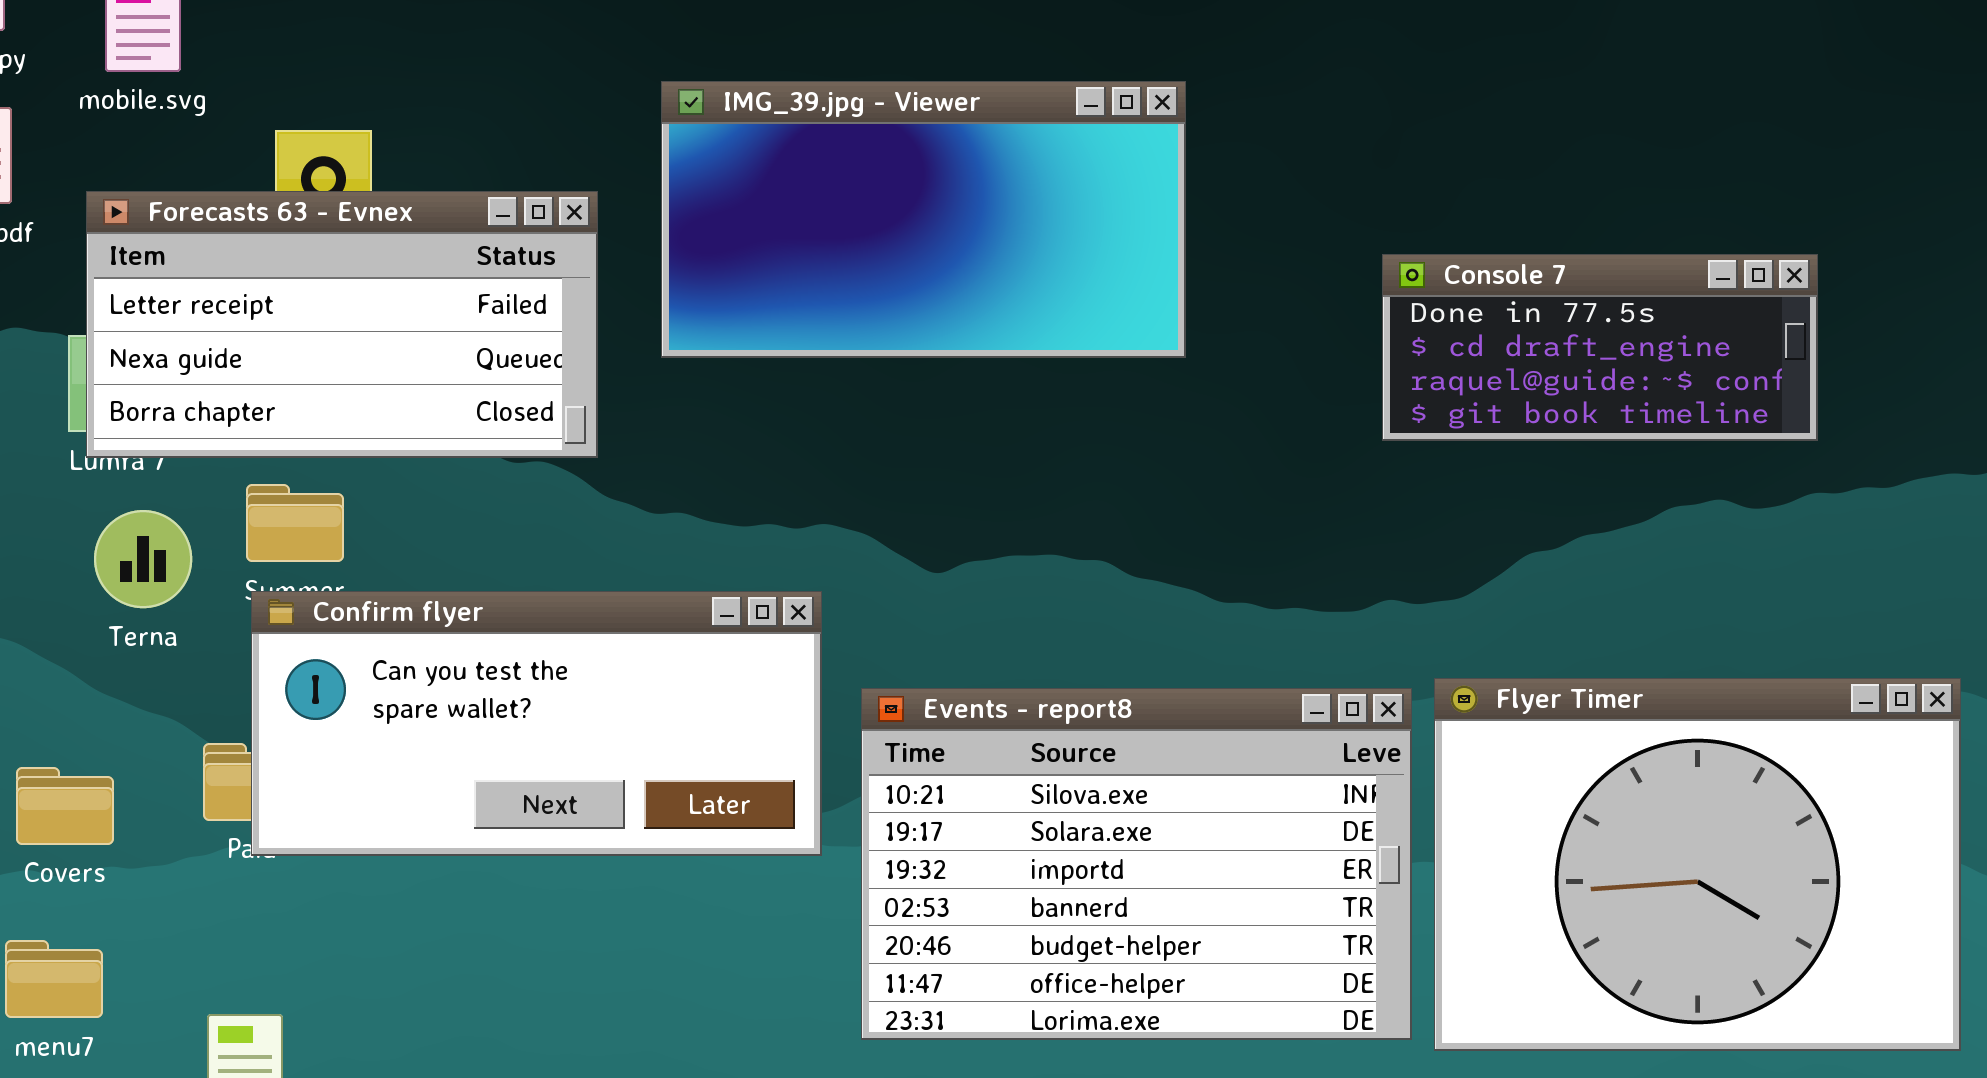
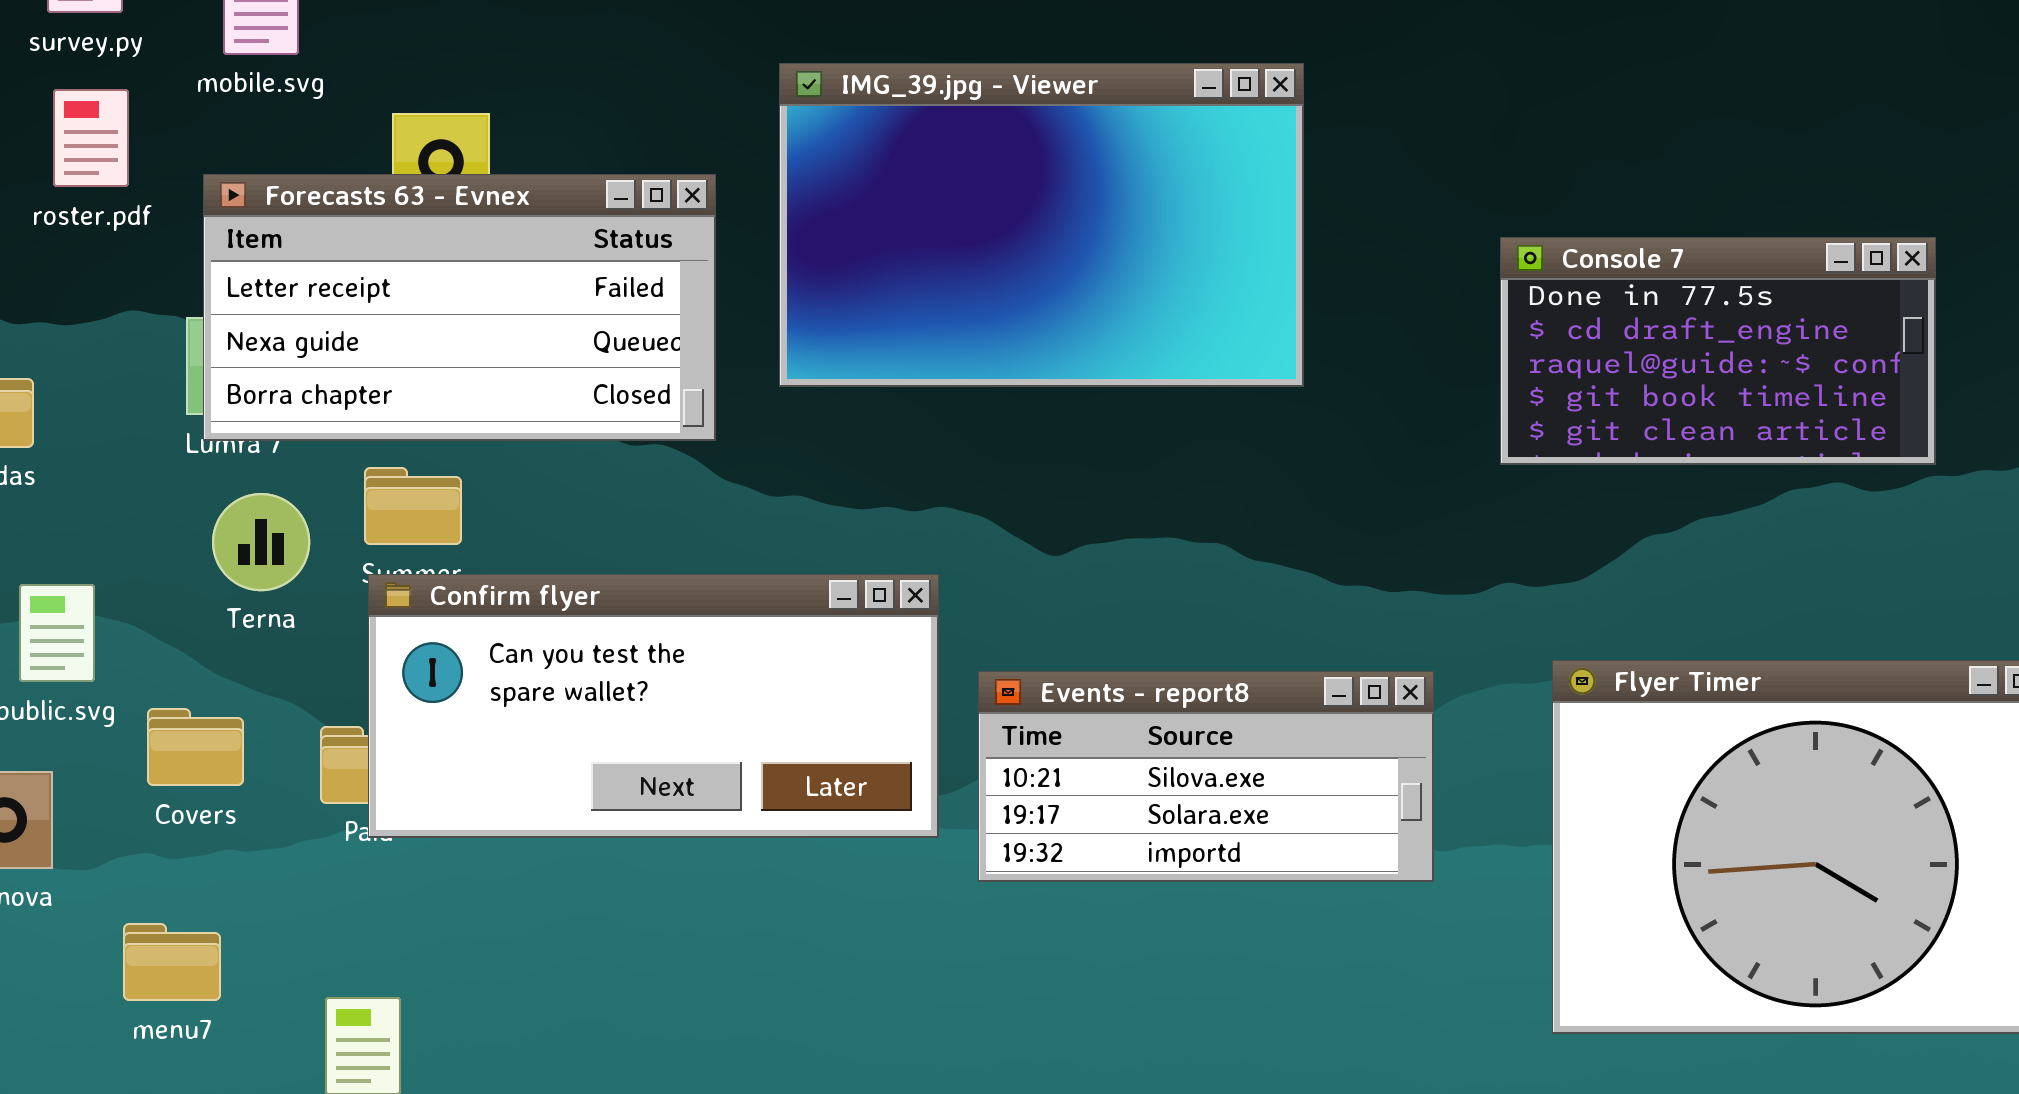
IMG_39.jpg - Viewer: [661,81,1186,358] -> [779,63,1304,387], resized
Console 7: [1382,254,1818,441] -> [1500,237,1936,465], resized
Events - report8: [861,688,1412,1040] -> [978,671,1434,882], resized
Covers: [16,767,114,845] -> [147,708,244,786], moved

